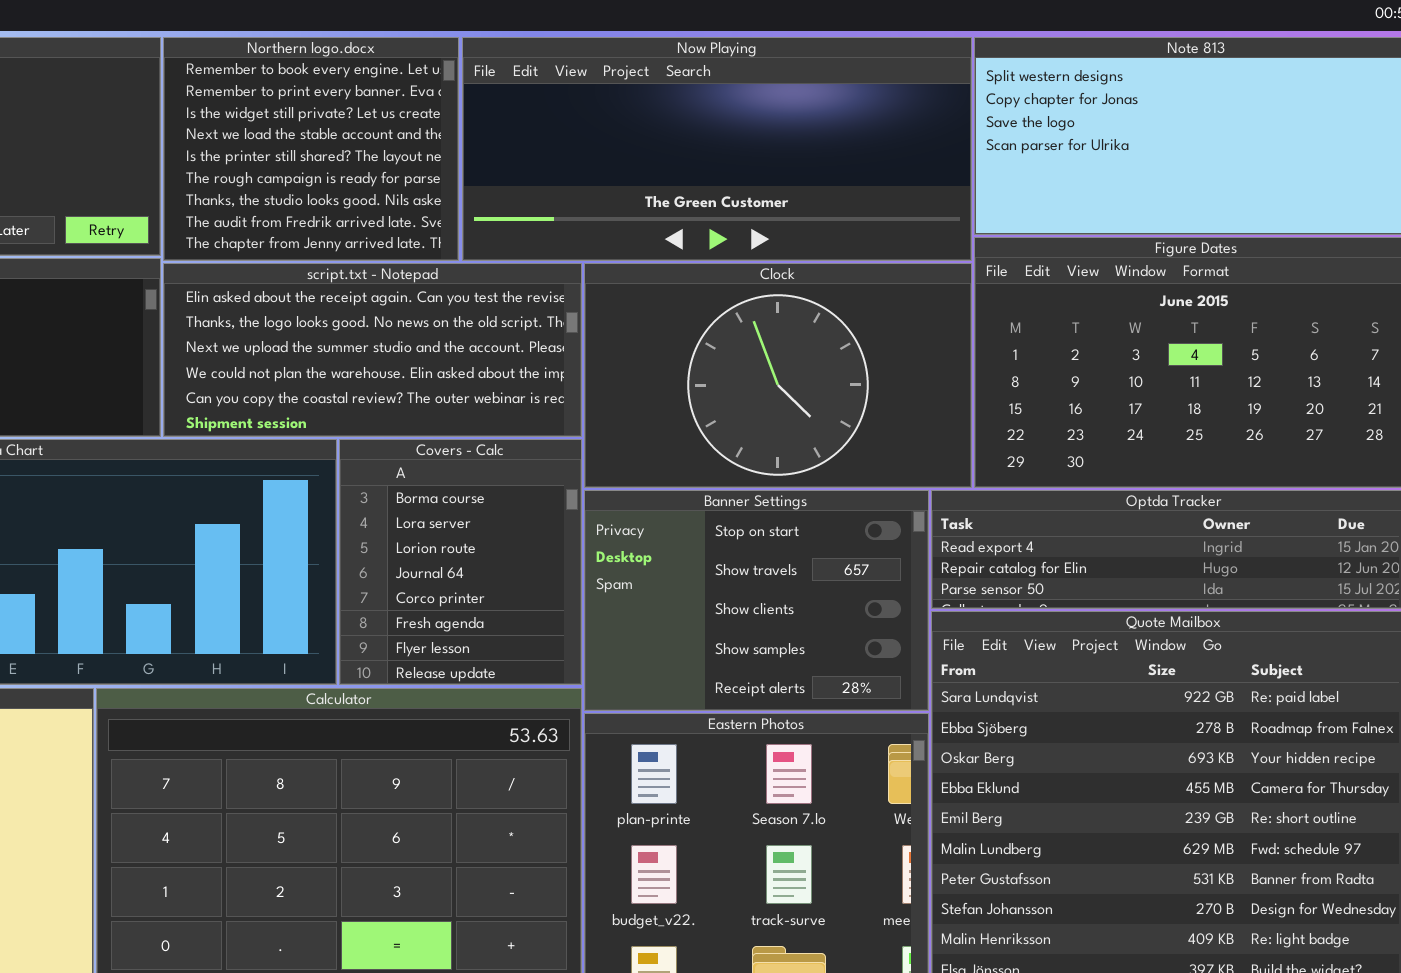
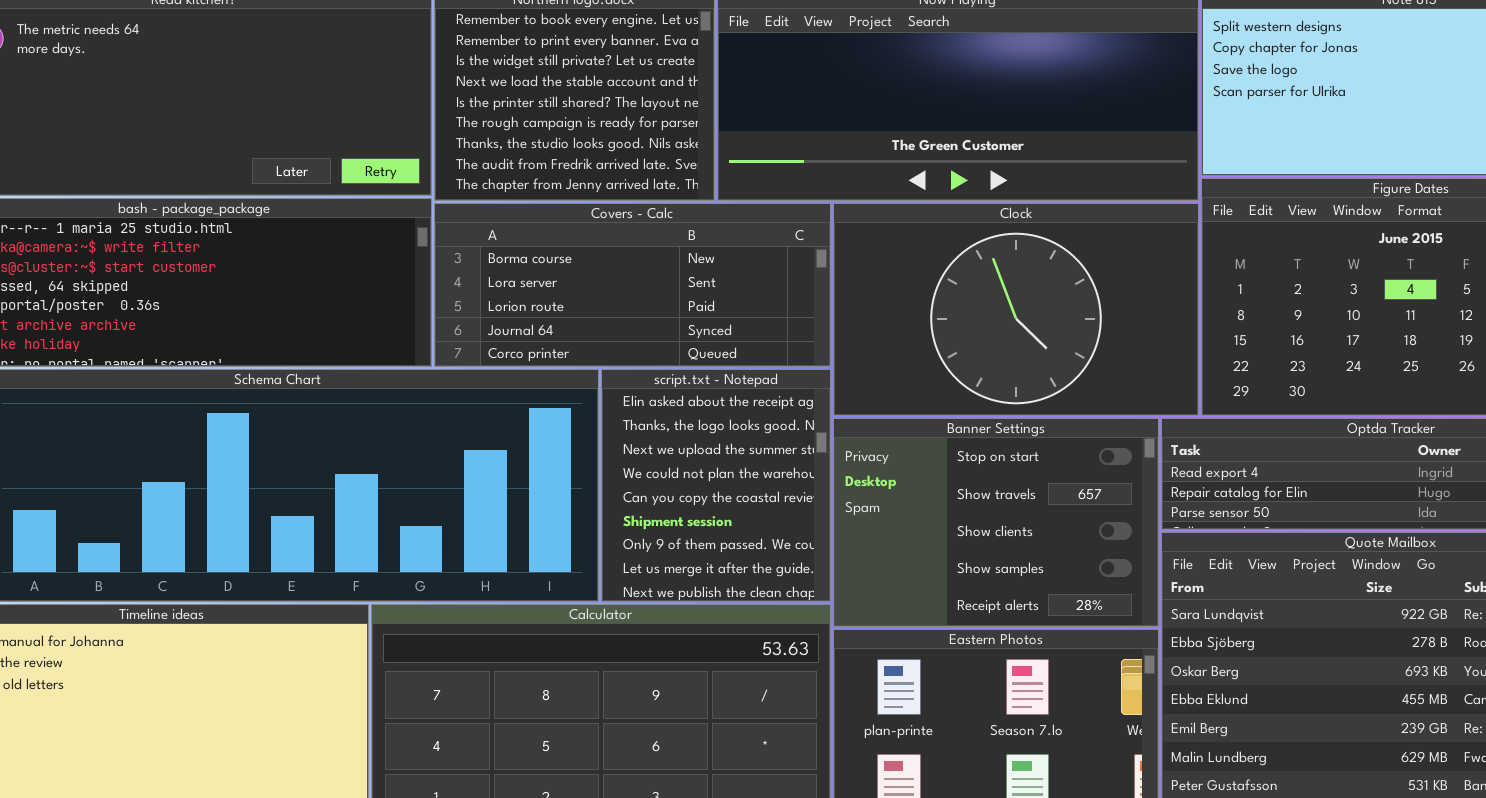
script.txt - Notepad: [163,263,582,437] -> [601,369,831,602], moved, resized
Covers - Calc: [339,439,582,685] -> [434,203,831,367], moved, resized

